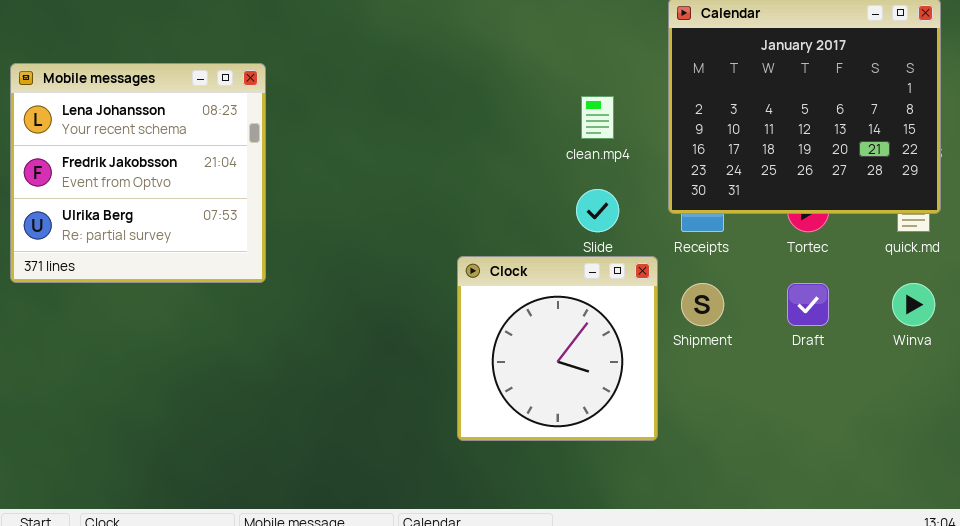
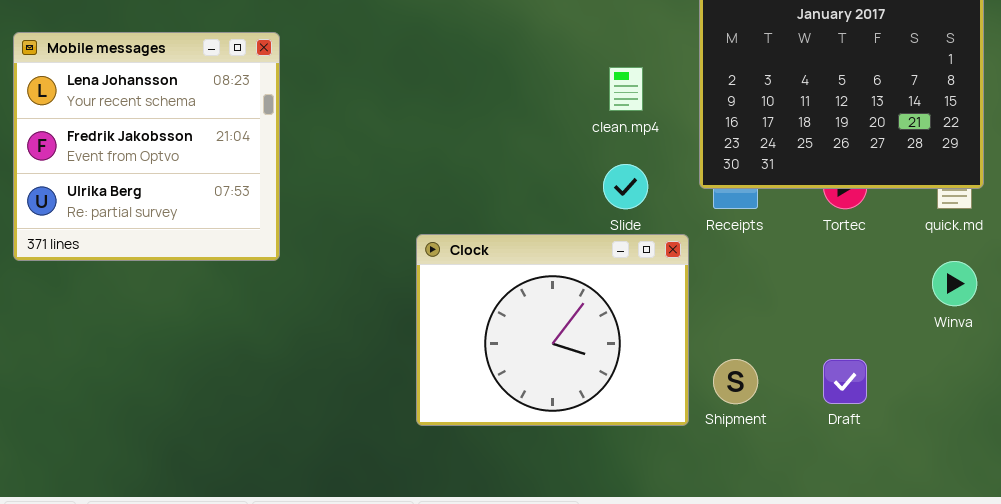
Clock: [457,256,658,441] -> [416,234,689,426], resized
Shipment: [681,283,724,326] -> [713,359,758,404], moved
Draft: [787,283,829,326] -> [823,359,867,404], moved

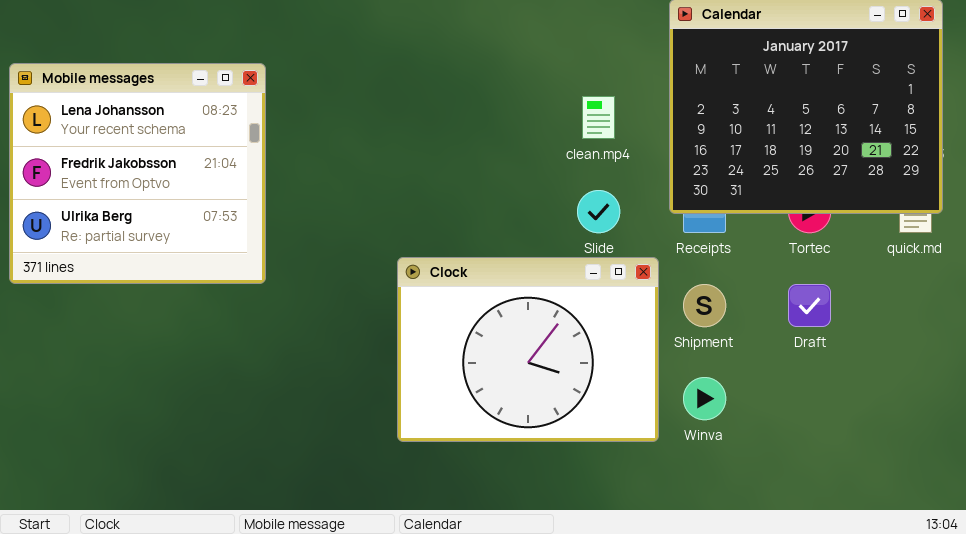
Winva: [932,261,977,306] -> [683,377,726,420], moved
Shipment: [713,359,758,404] -> [683,284,726,327], moved
Draft: [823,359,867,404] -> [788,284,831,327], moved

